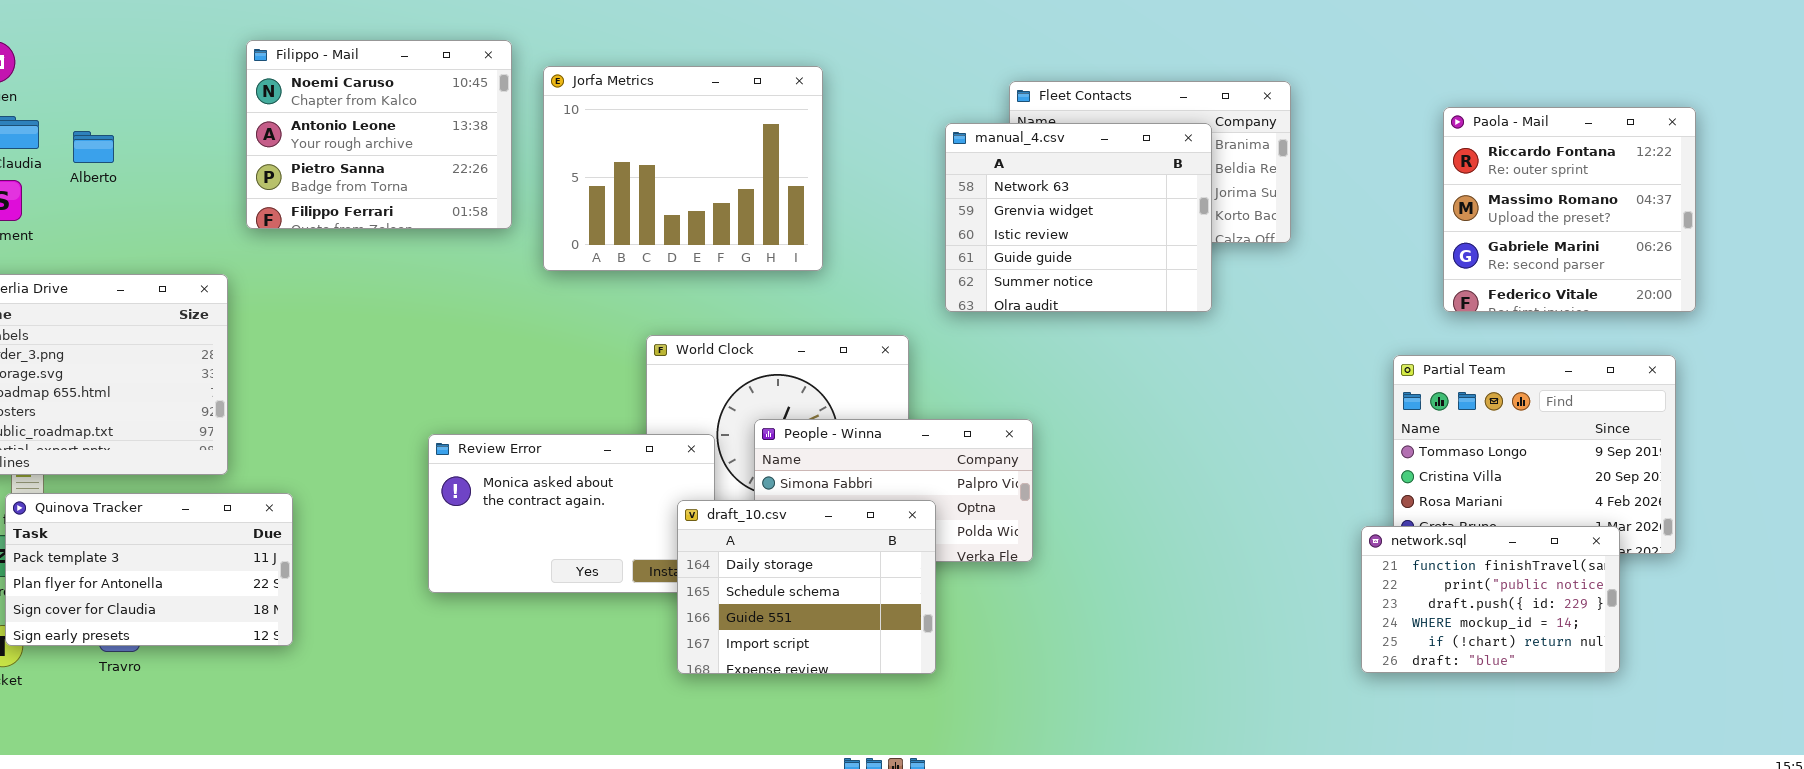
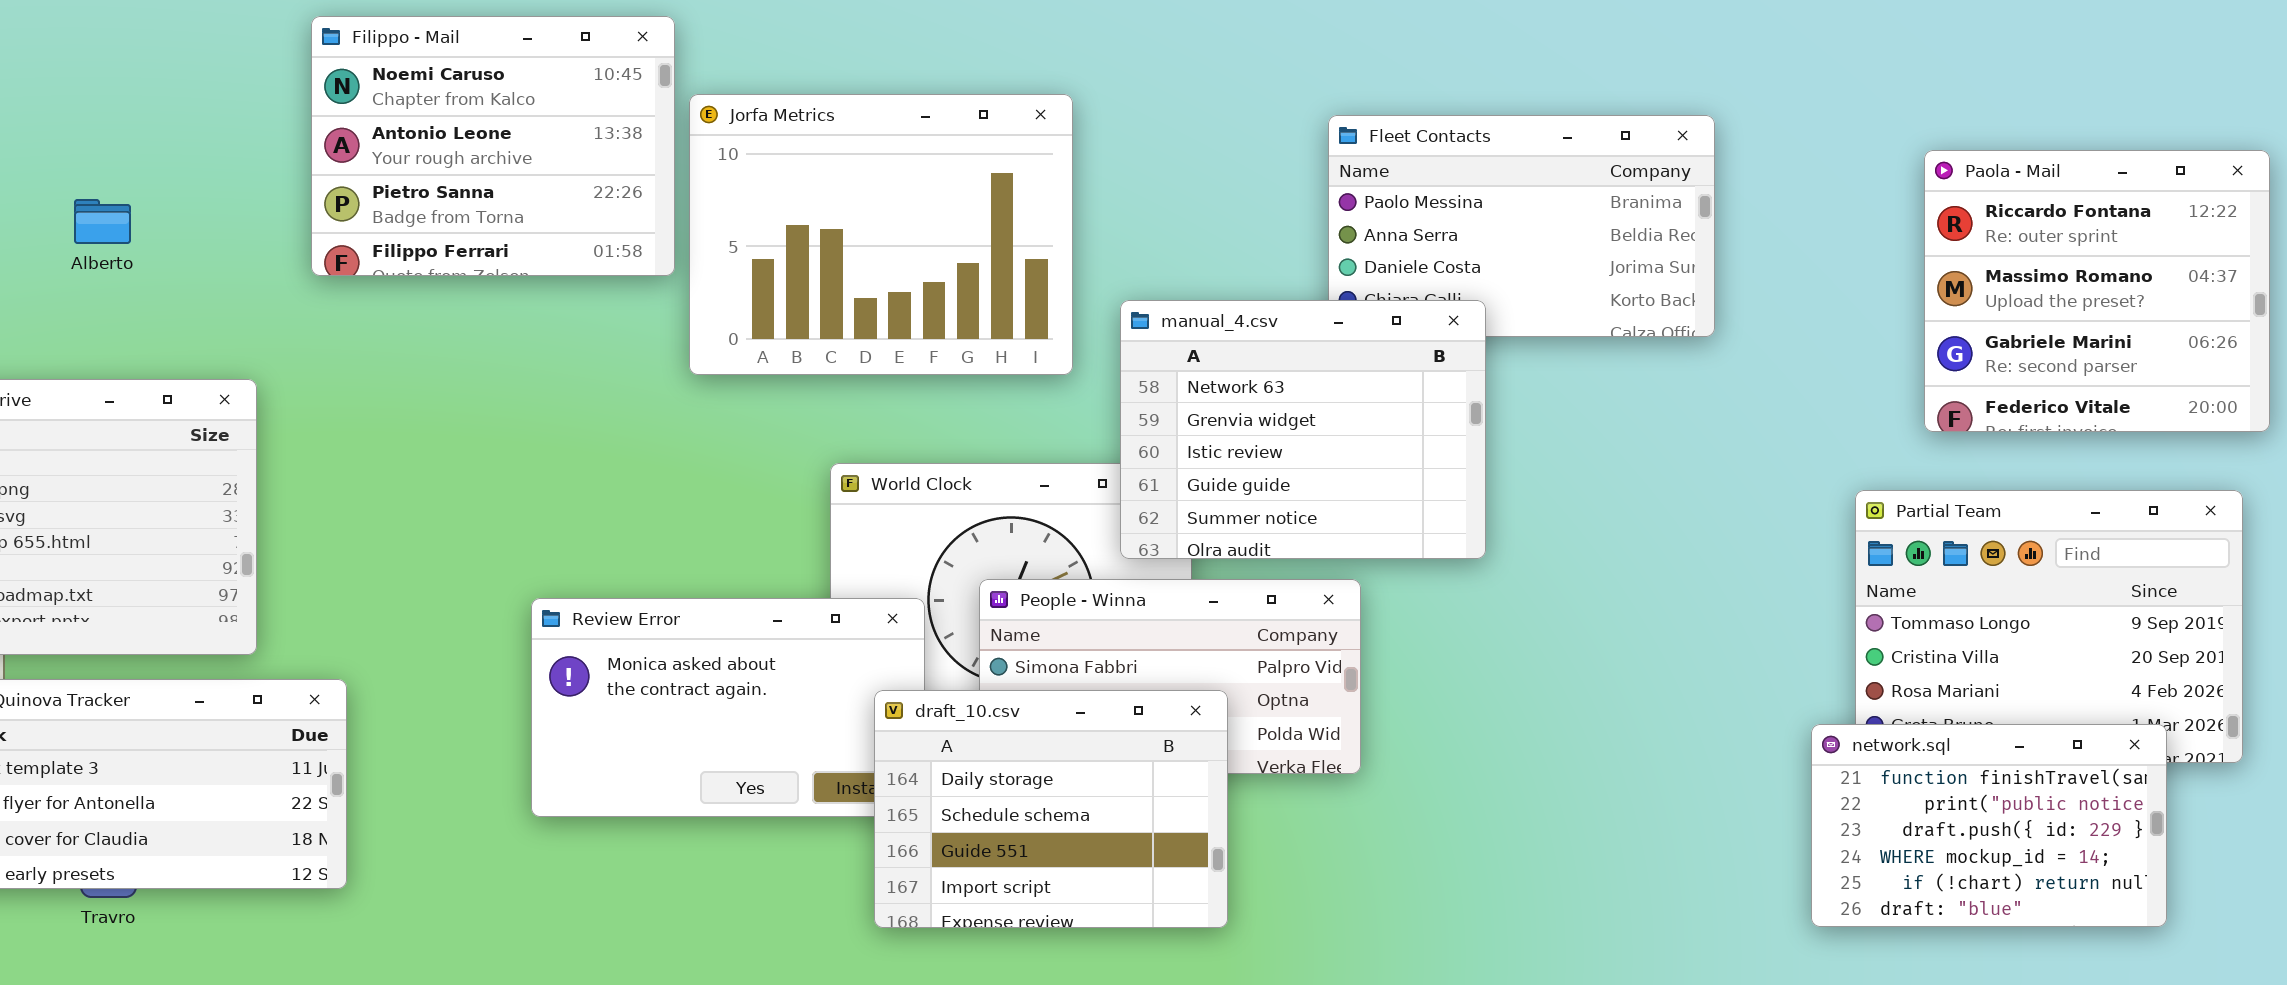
Filippo - Mail: [246,40,512,229] -> [311,16,675,276], moved
manual_4.csv: [945,123,1212,312] -> [1120,300,1486,559], moved
Alberto: [73,131,114,163] -> [74,199,131,244], moved

